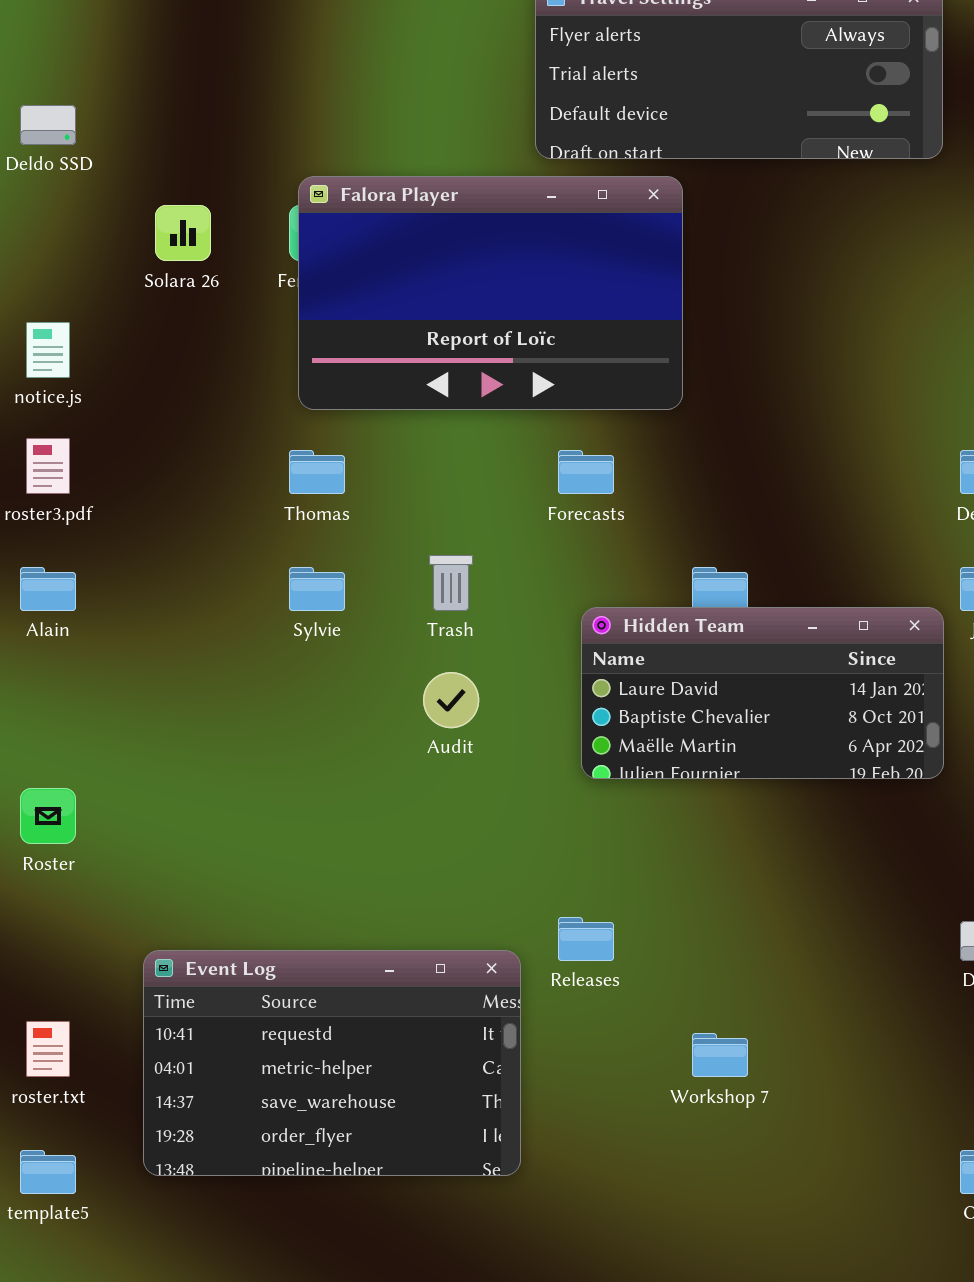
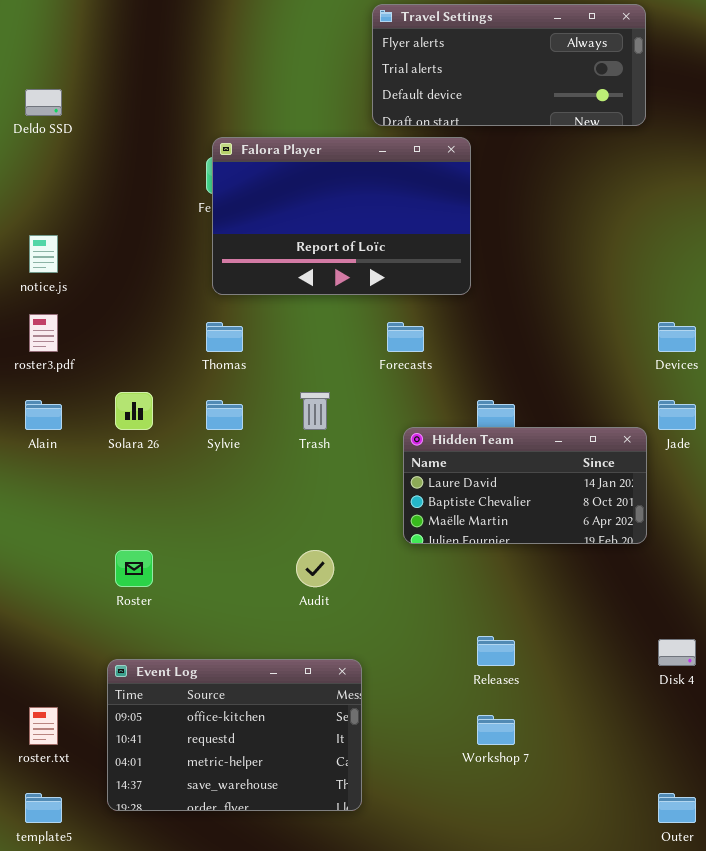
Solara 26: [155,205,211,261] -> [115,392,153,430], moved
Audit: [423,672,479,728] -> [296,550,334,587], moved
Roster: [20,788,76,844] -> [115,550,153,587], moved
Releases: [558,917,614,961] -> [477,636,515,666], moved
Event Log: [143,950,521,1176] -> [107,659,362,811], scrolled up 1 row

